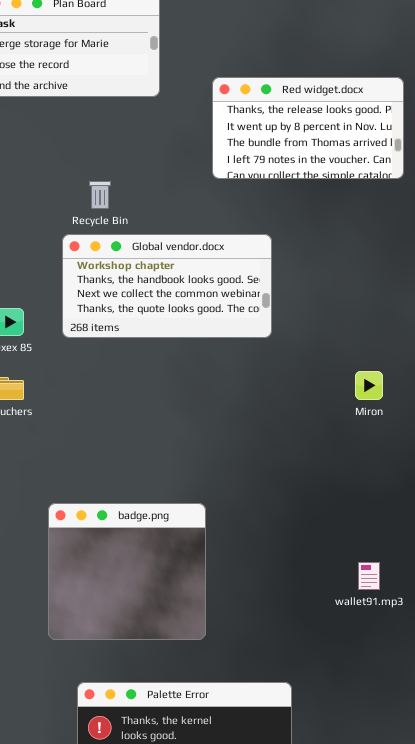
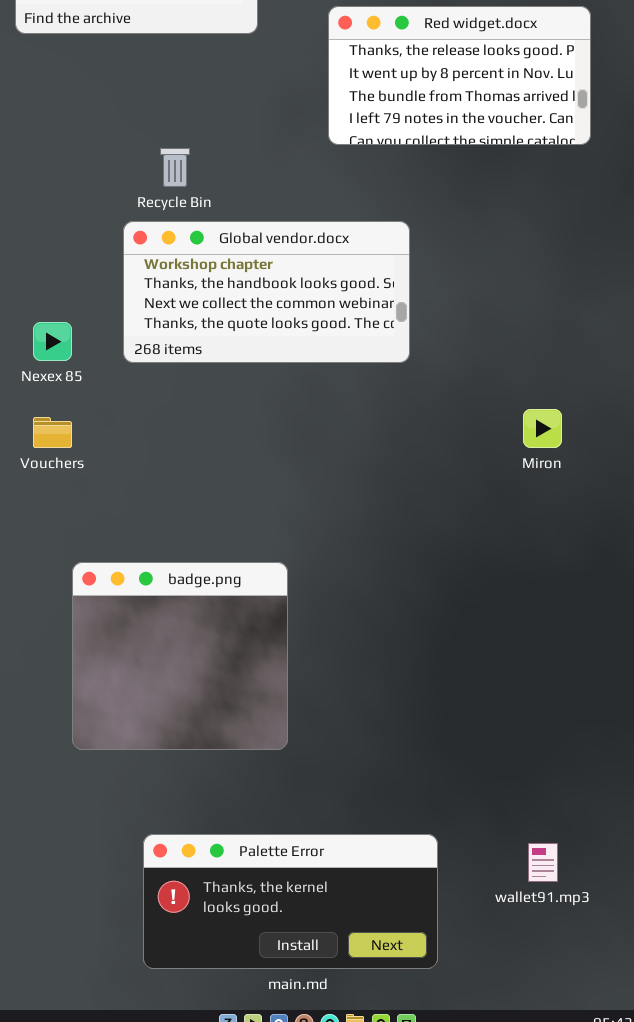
badge.png: [48,503,206,640] -> [72,562,288,750], moved
wallet91.mp3: [358,562,380,590] -> [528,843,558,882], moved

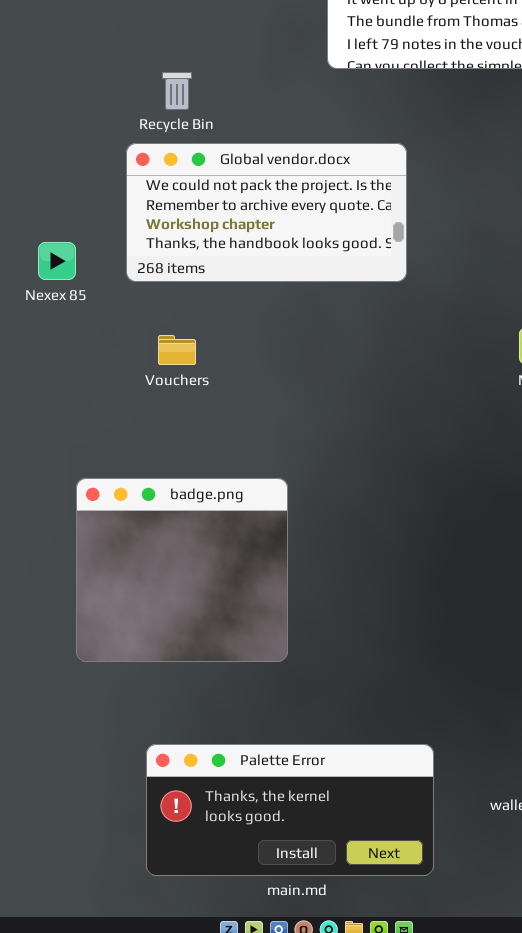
Global vendor.docx: [123,221,410,363] -> [126,143,407,282], scrolled up 2 rows
Vouchers: [33,417,72,448] -> [158,335,196,365], moved

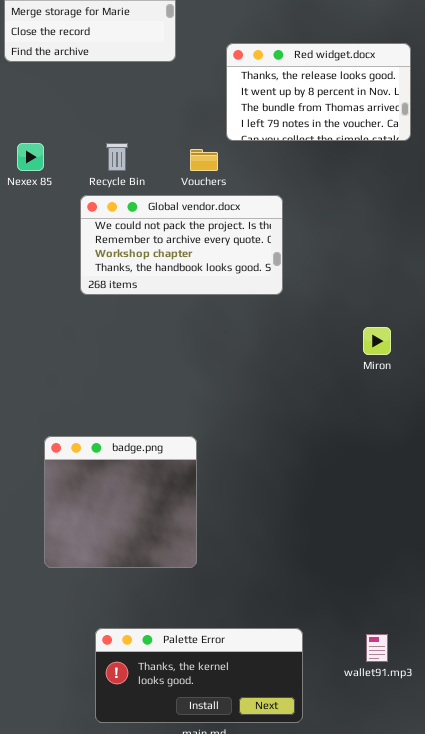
Nexex 85: [38,242,76,280] -> [17,143,44,171], moved
Vouchers: [158,335,196,365] -> [190,149,218,171], moved

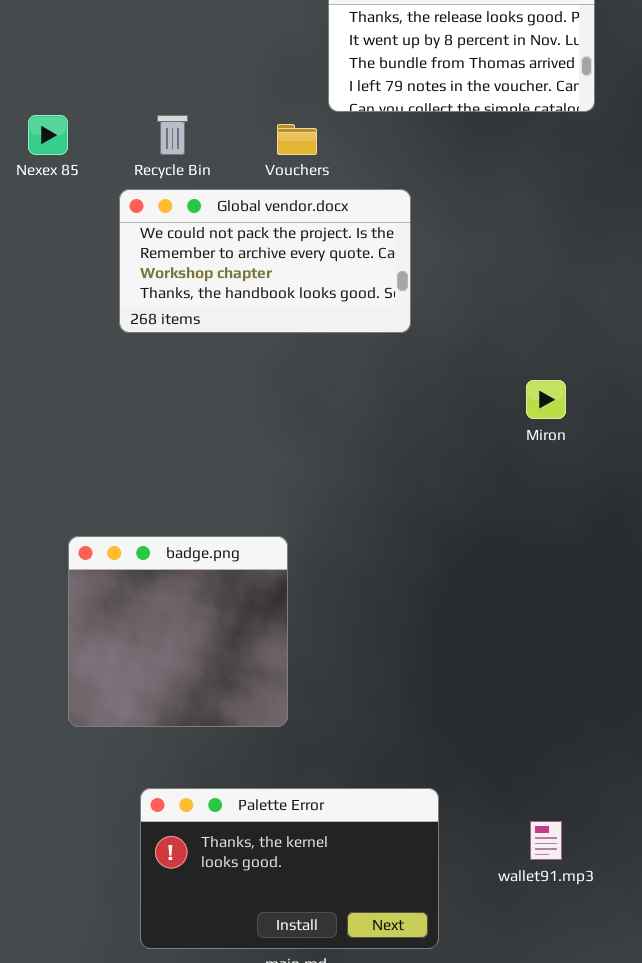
Palette Error: [95,628,303,723] -> [140,788,439,949], resized

